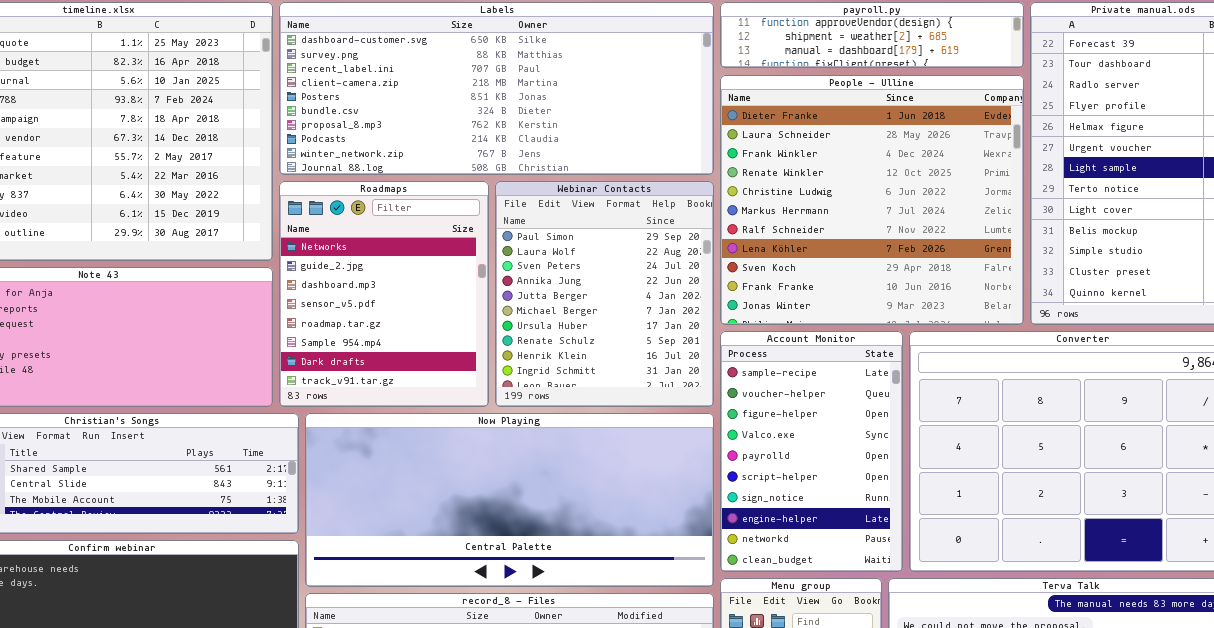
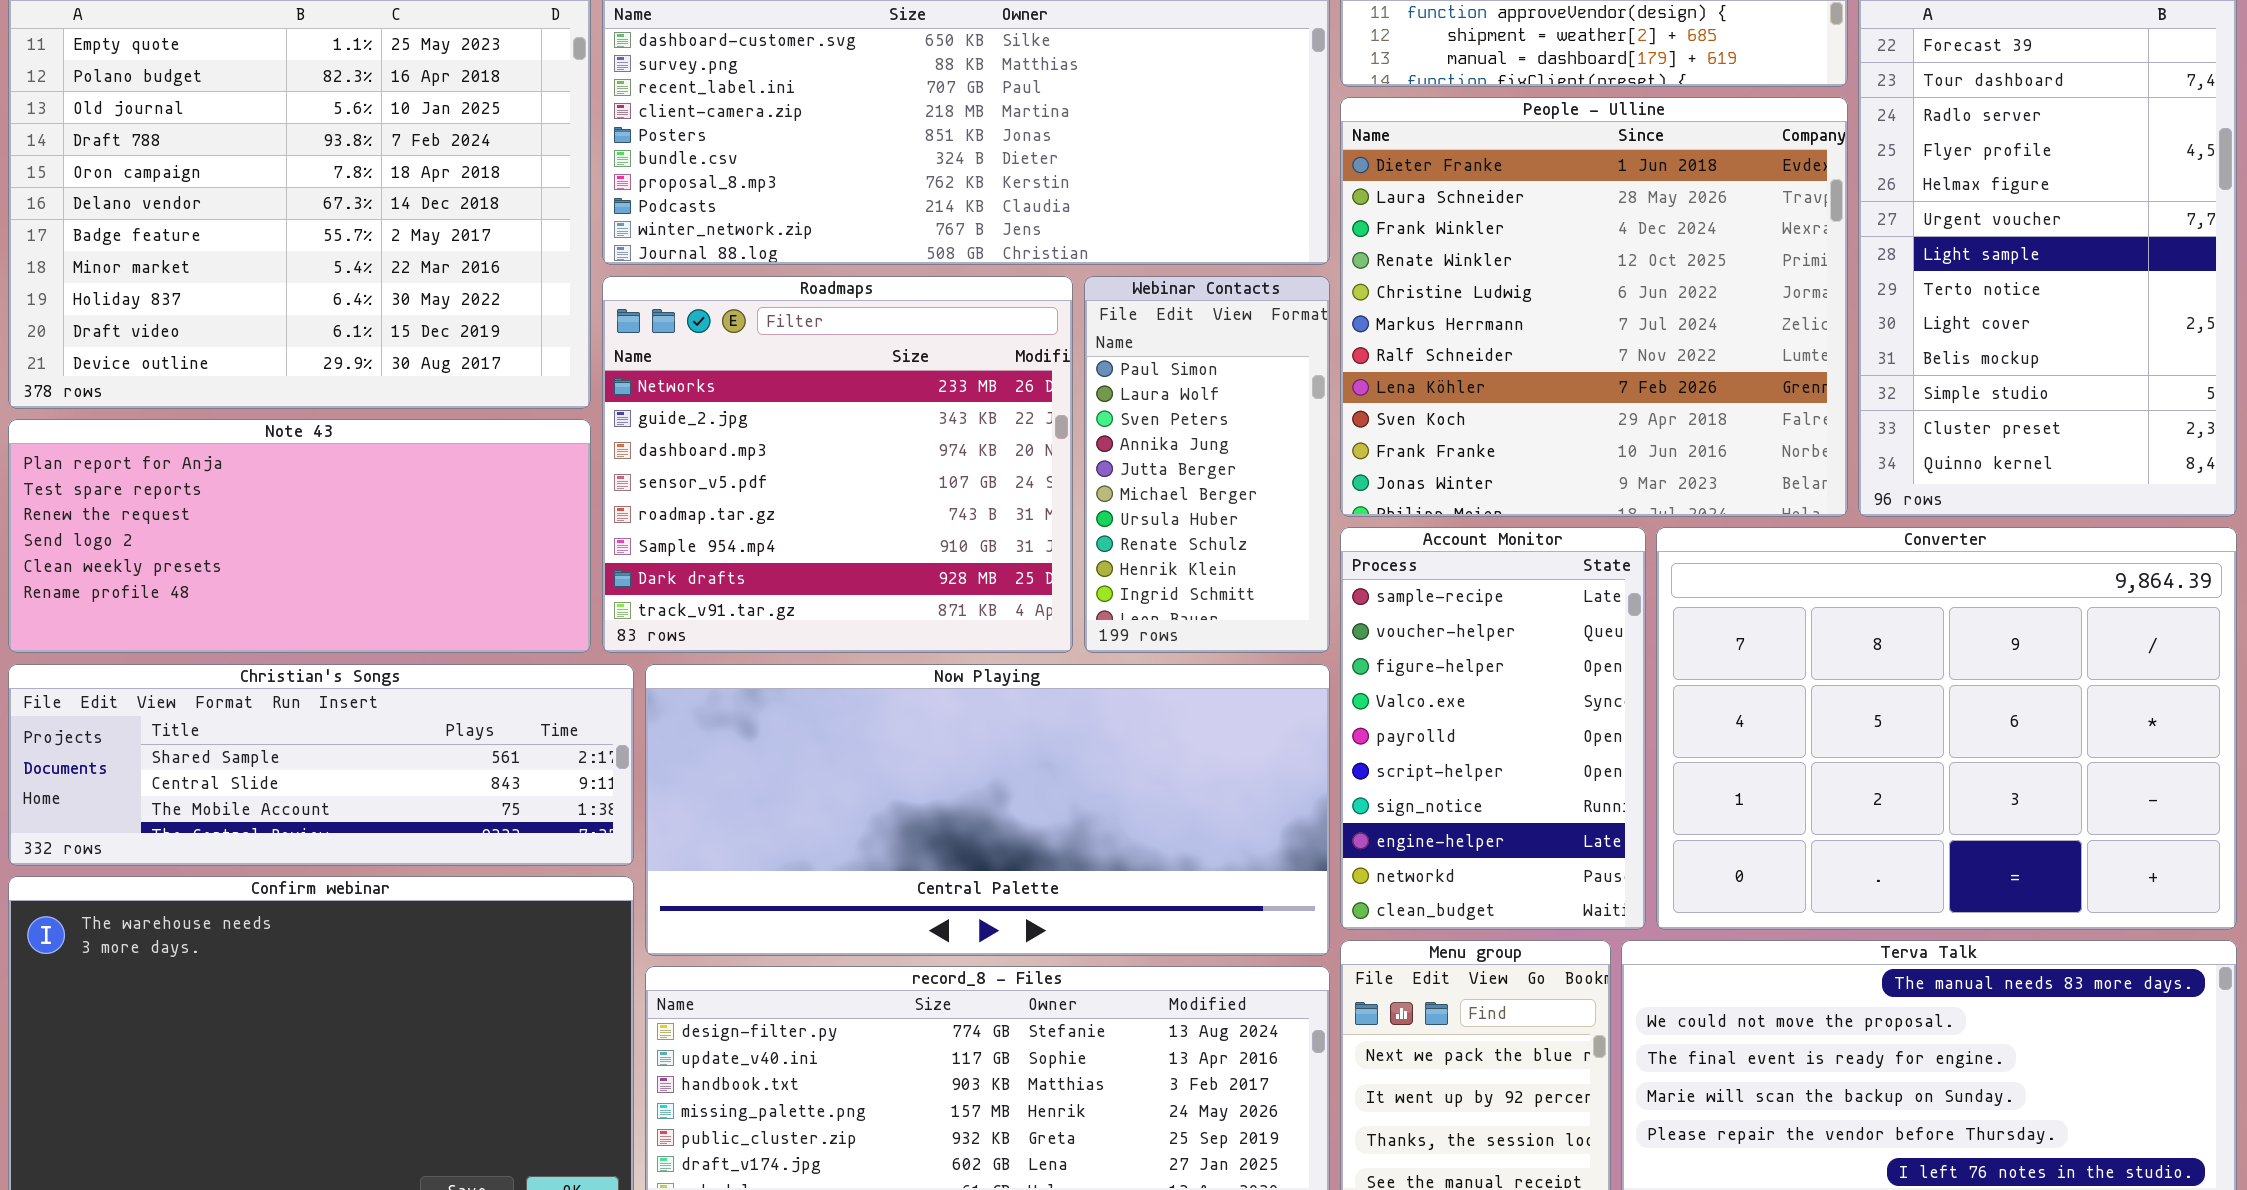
Roadmaps: [279,181,489,407] -> [602,276,1073,653], resized
Webinar Contacts: [495,181,714,407] -> [1084,276,1330,653], resized

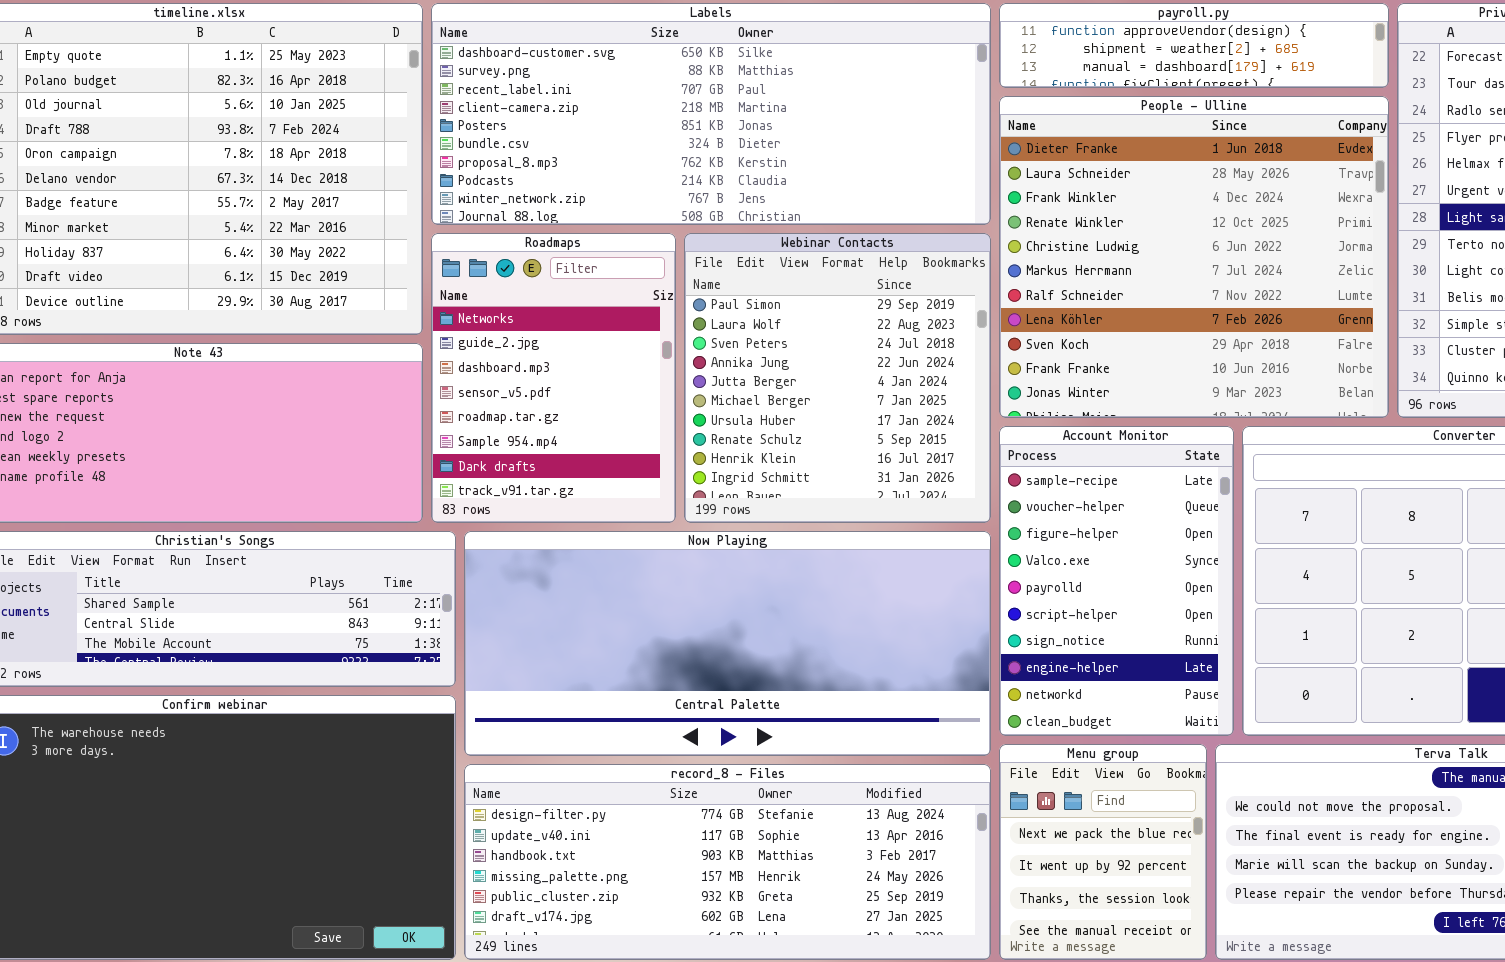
Roadmaps: [602,276,1073,653] -> [431,233,676,523], resized
Webinar Contacts: [1084,276,1330,653] -> [684,233,991,523], resized

